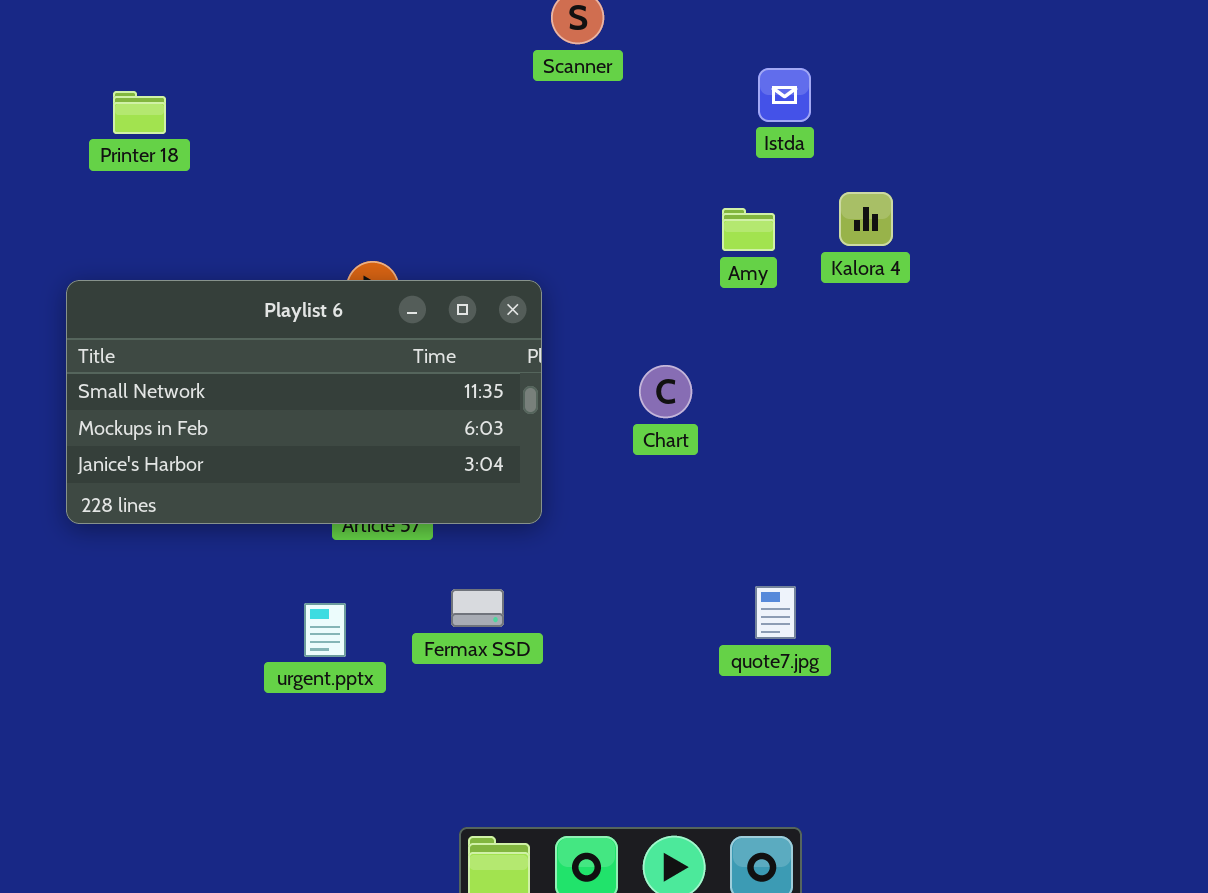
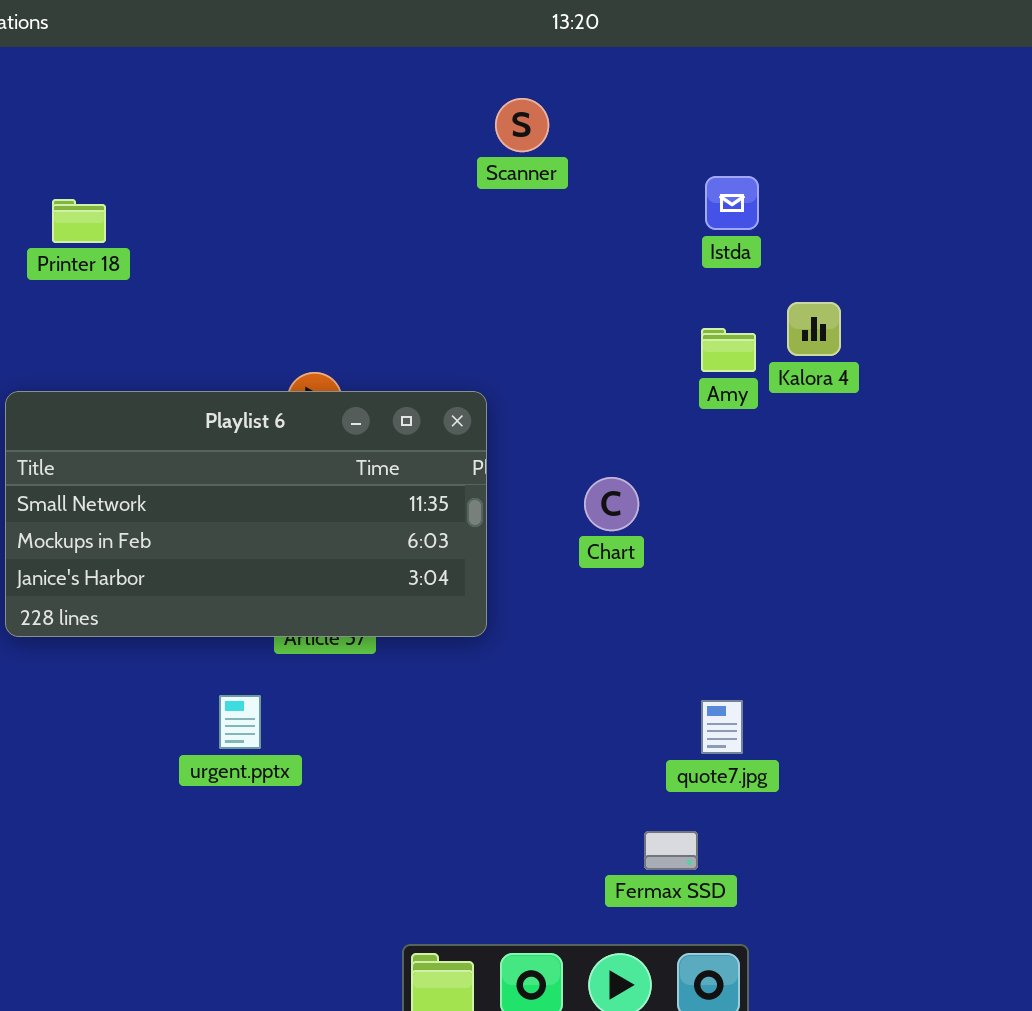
Amy: [722,208,775,251] -> [701,328,756,372], moved
Fermax SSD: [451,589,504,627] -> [644,831,698,870], moved
urgent.pptx: [304,603,346,657] -> [219,695,261,749], moved

